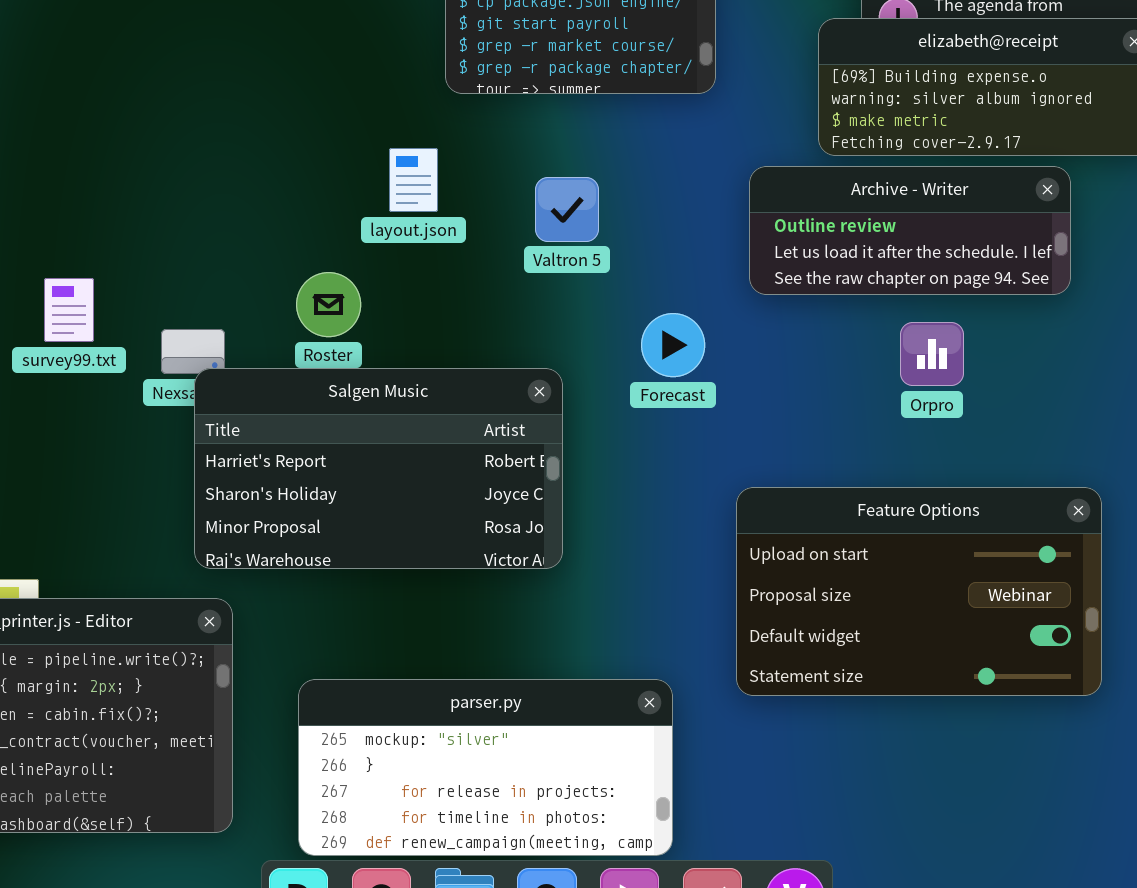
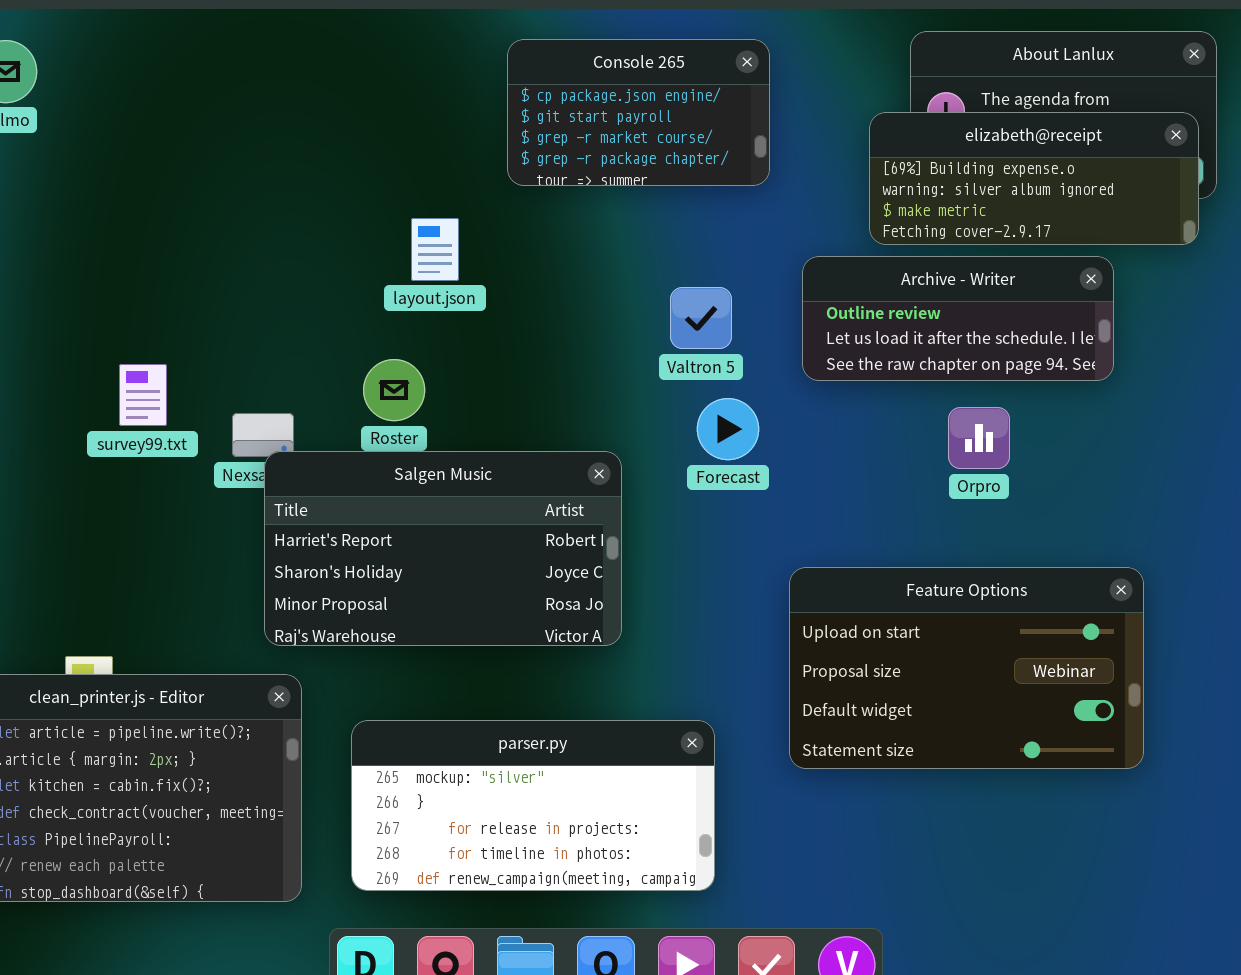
layout.json: [389,148,438,212] -> [411,218,459,281], moved
Valtron 5: [535,177,599,242] -> [670,287,732,349], moved
parser.py: [298,679,673,856] -> [351,720,715,891], moved

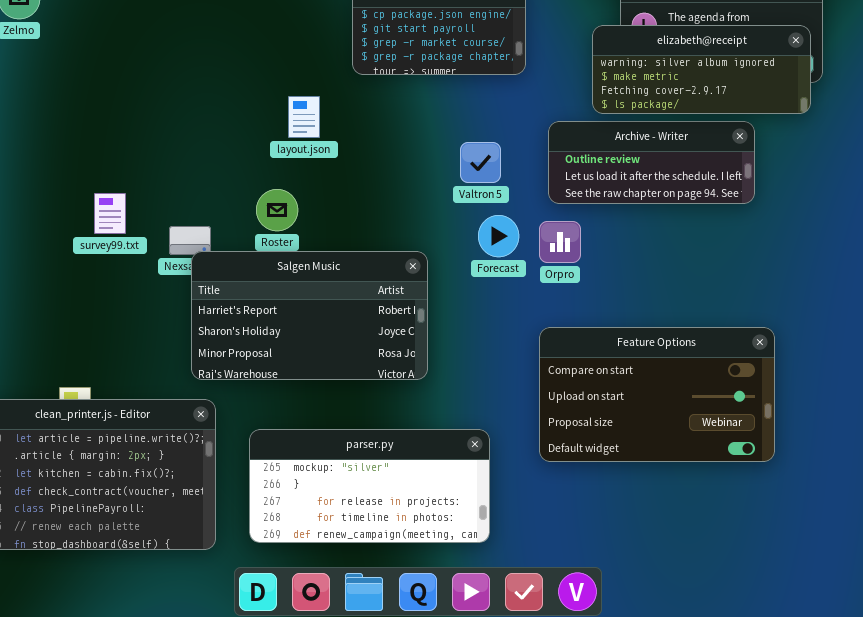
elizabeth@receipt: [869,112,1199,245] -> [592,25,811,114], scrolled down 1 row
Orpro: [948,407,1010,469] -> [539,221,581,263], moved
Feature Options: [789,567,1144,769] -> [539,327,775,462], scrolled up 1 row

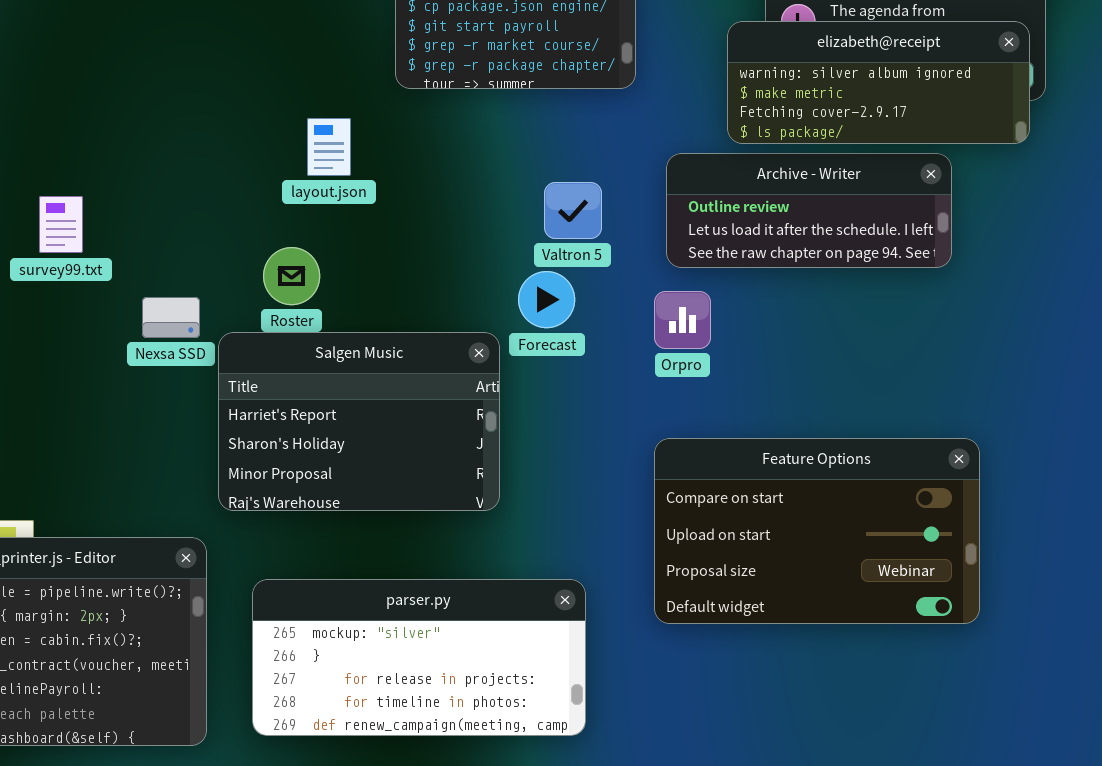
survey99.txt: [94,193,126,234] -> [39,196,83,253], moved
Forecast: [478,215,519,257] -> [518,271,575,328], moved
Salgen Music: [191,251,428,380] -> [218,332,500,511], resized

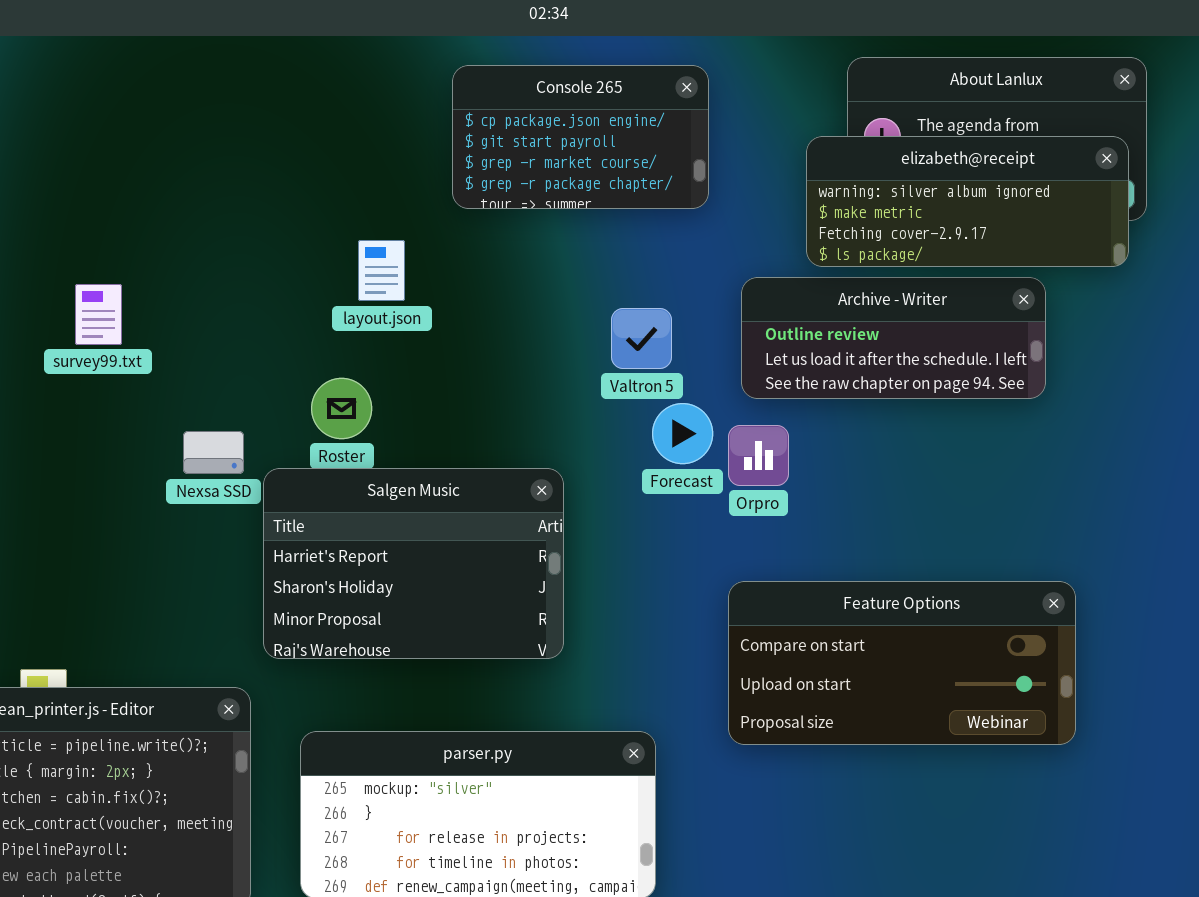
survey99.txt: [39,196,83,253] -> [75,284,122,345], moved
Forecast: [518,271,575,328] -> [652,403,713,464], moved
Feature Options: [654,438,980,624] -> [728,581,1076,745], resized

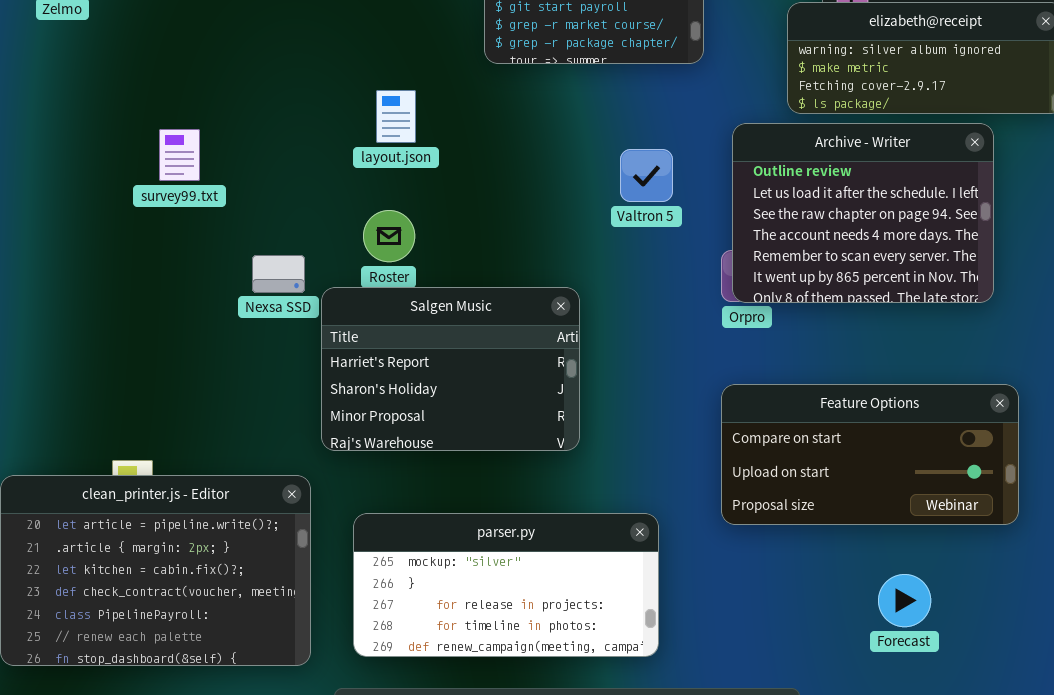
layout.json: [358,240,405,301] -> [376,90,416,143], moved
Archive - Writer: [741,277,1046,399] -> [732,123,994,303], resized
Forecast: [652,403,713,464] -> [878,574,931,627], moved

